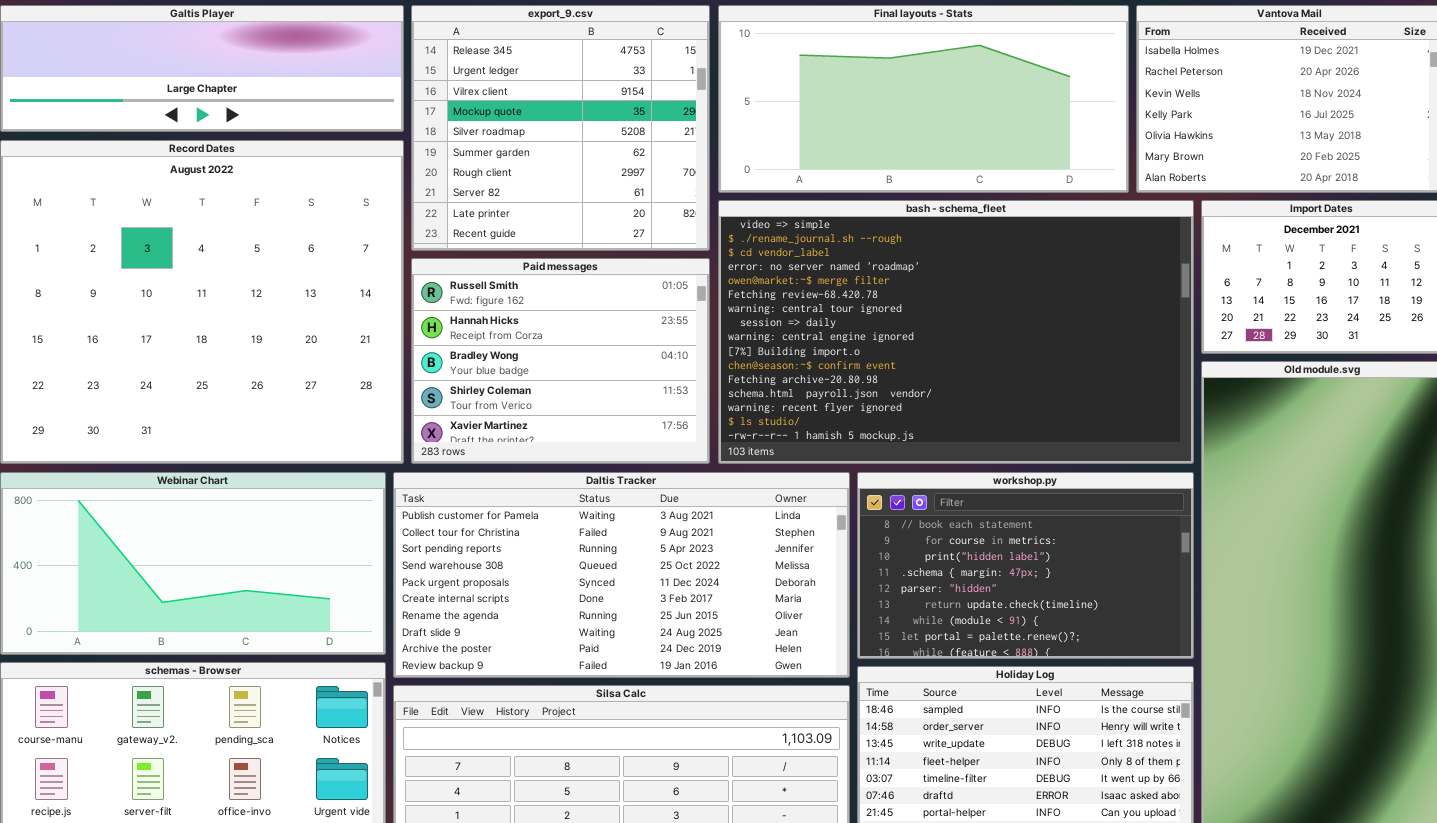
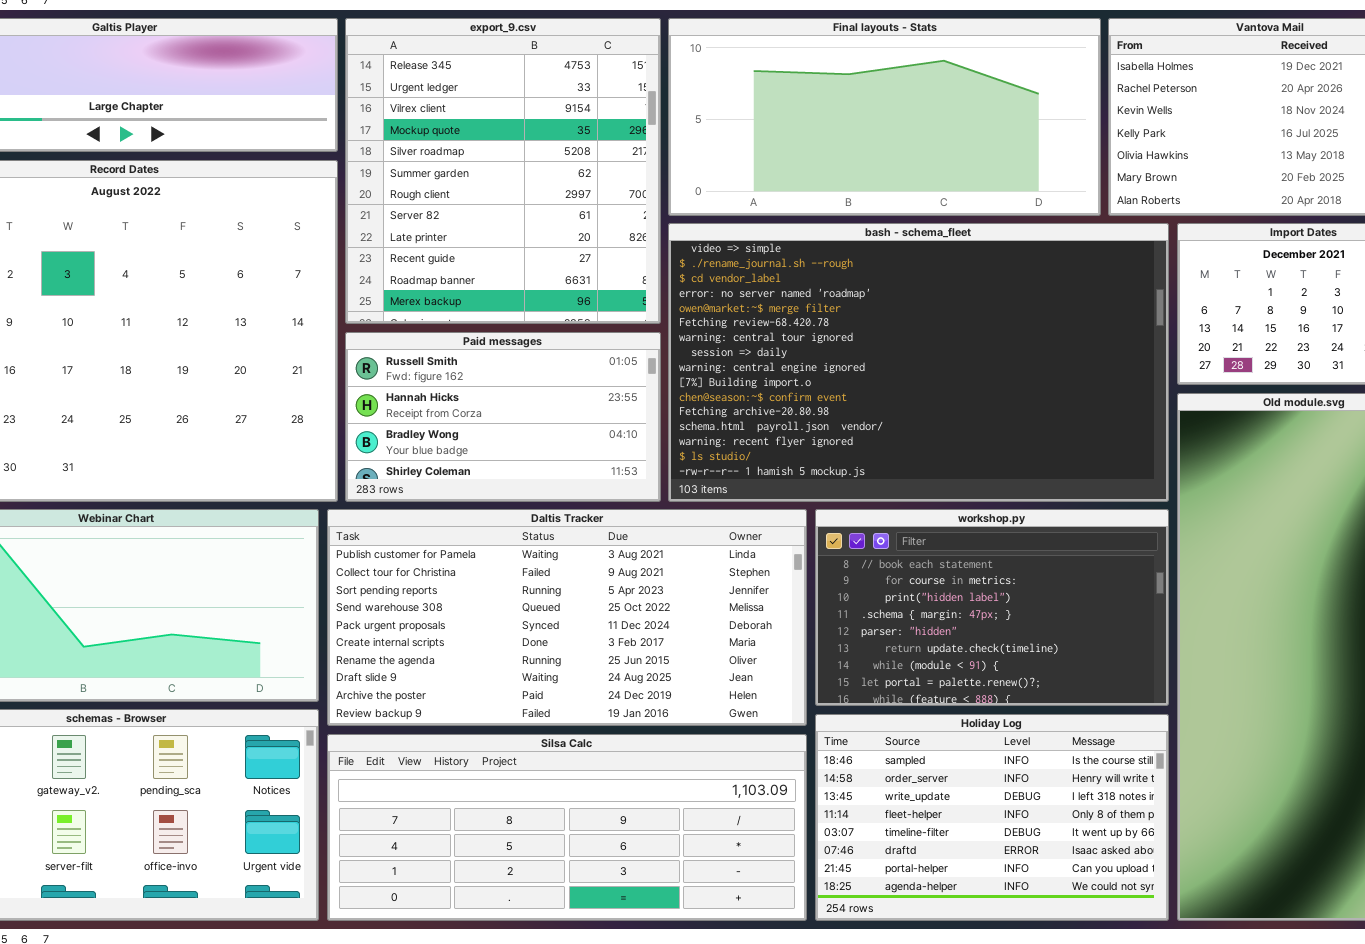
export_9.csv: [411,5,710,251] -> [345,18,661,324], resized
Paid messages: [411,258,710,464] -> [345,332,661,502], resized

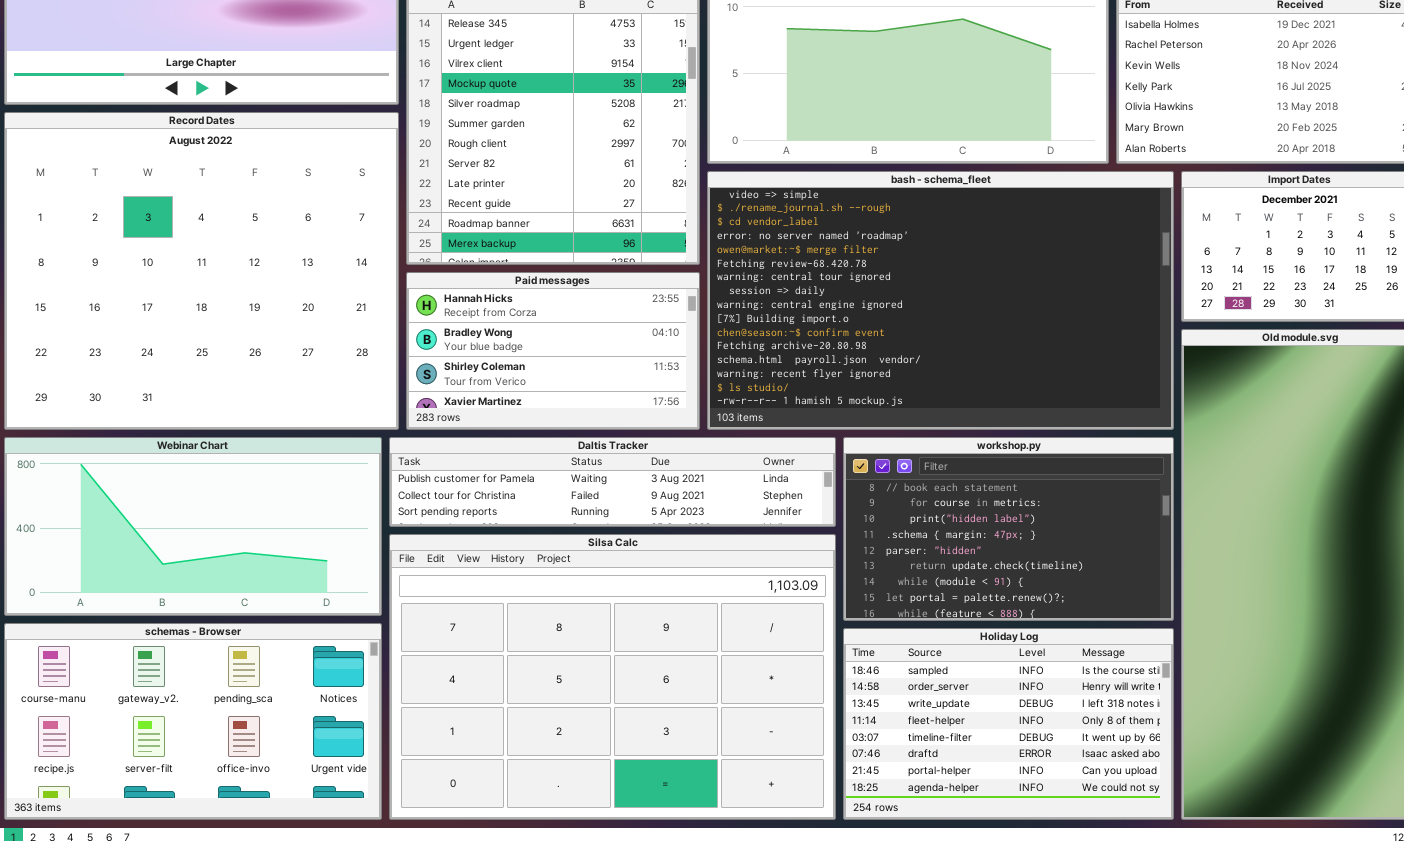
Paid messages: [345,332,661,502] -> [406,272,700,430], scrolled down 1 row
Daltis Tracker: [327,509,807,726] -> [389,437,836,527], resized
Silsa Calc: [327,734,807,921] -> [389,534,836,820], resized

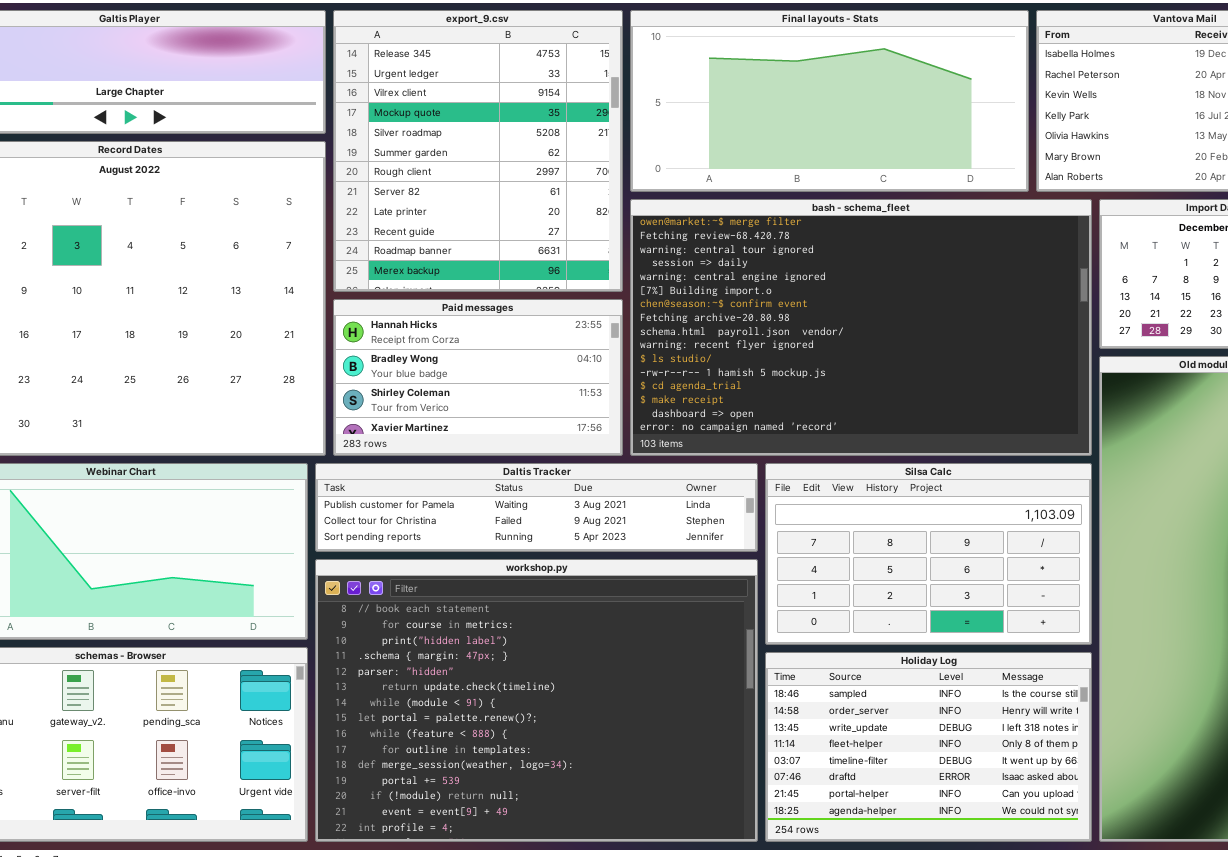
bash - schema_fleet: [707,171,1174,430] -> [630,199,1092,456], scrolled down 4 rows
workshop.py: [843,437,1174,621] -> [315,559,758,842], moved, resized
Silsa Calc: [389,534,836,820] -> [765,463,1092,645], moved, resized

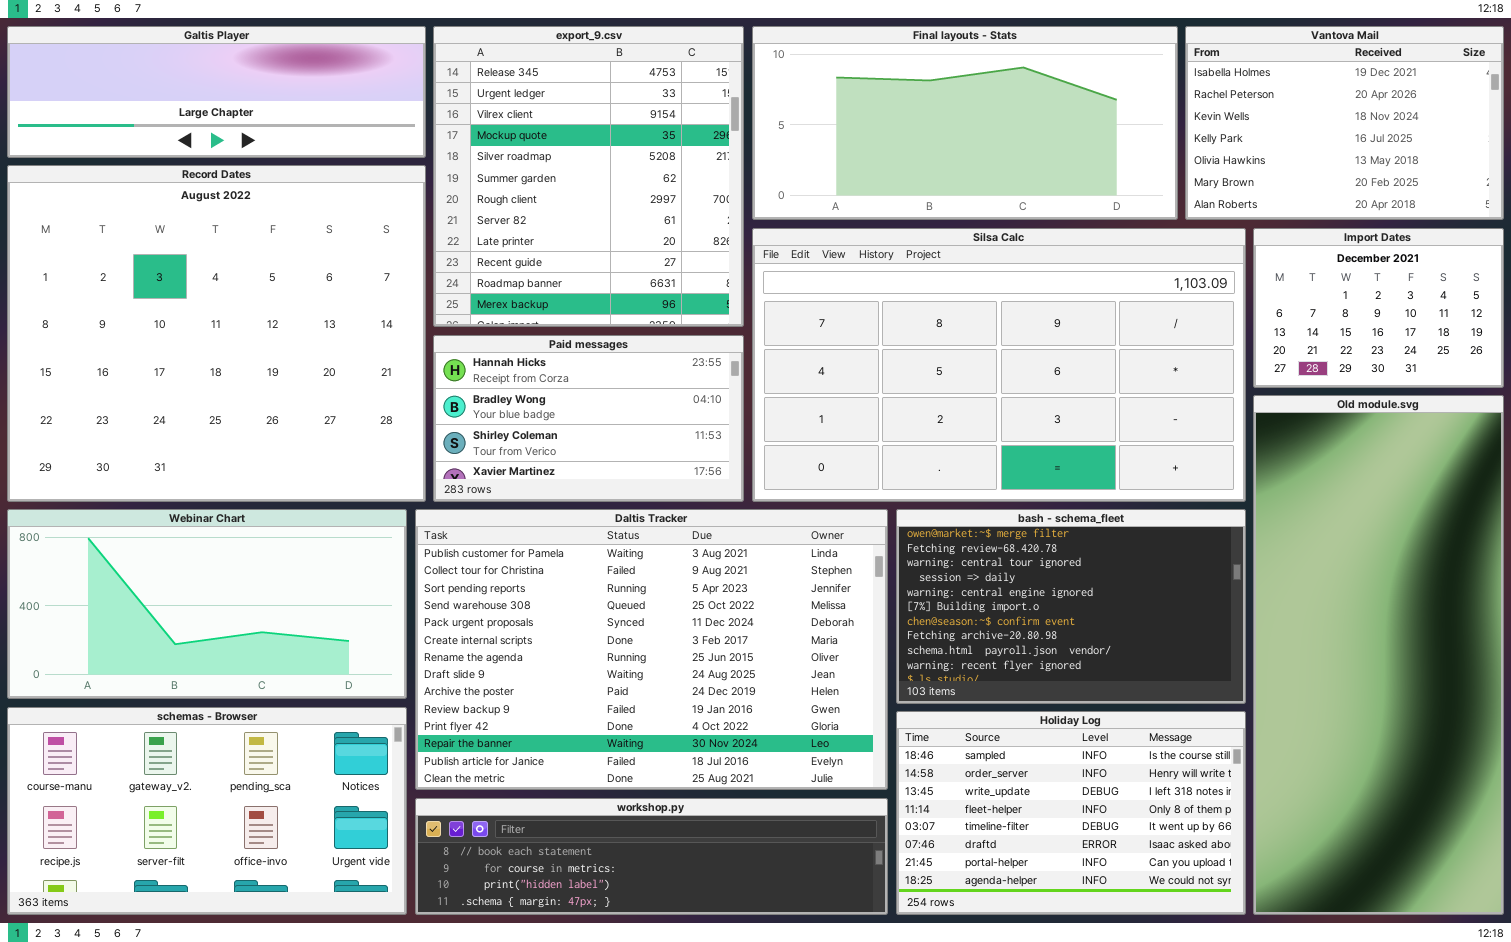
bash - schema_fleet: [630,199,1092,456] -> [896,509,1246,704], moved, resized
Daltis Tracker: [315,463,758,552] -> [415,509,888,790], resized
Silsa Calc: [765,463,1092,645] -> [752,228,1246,502], moved, resized
workshop.py: [315,559,758,842] -> [415,798,888,915], resized

